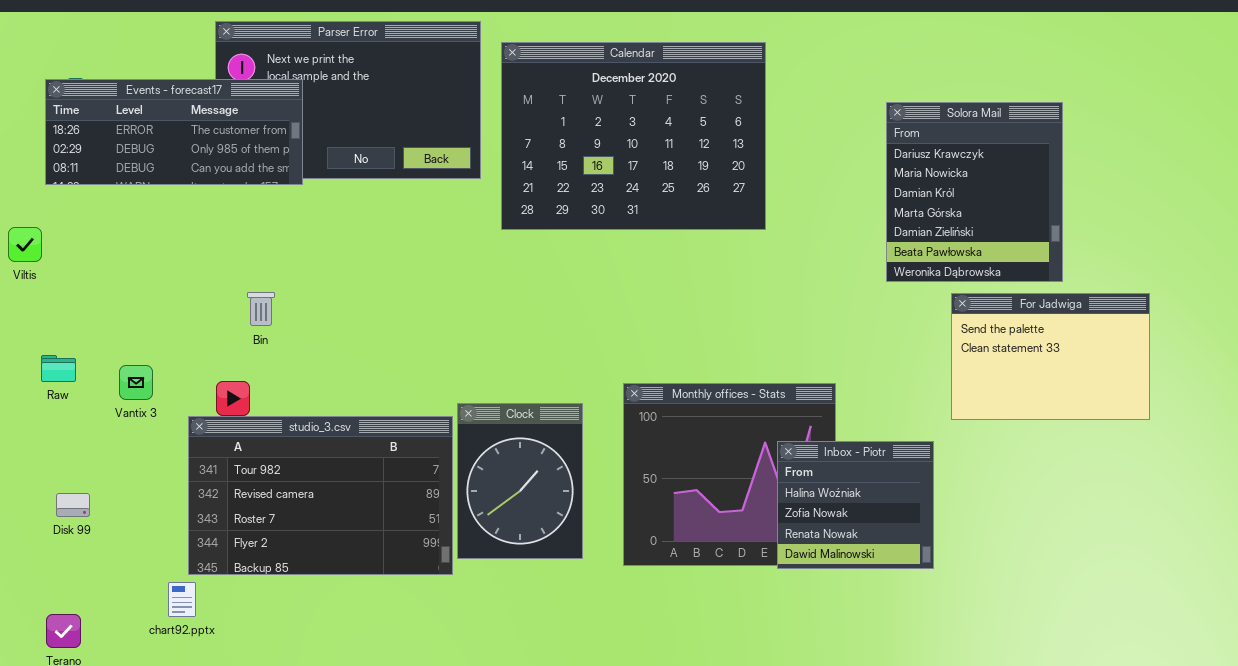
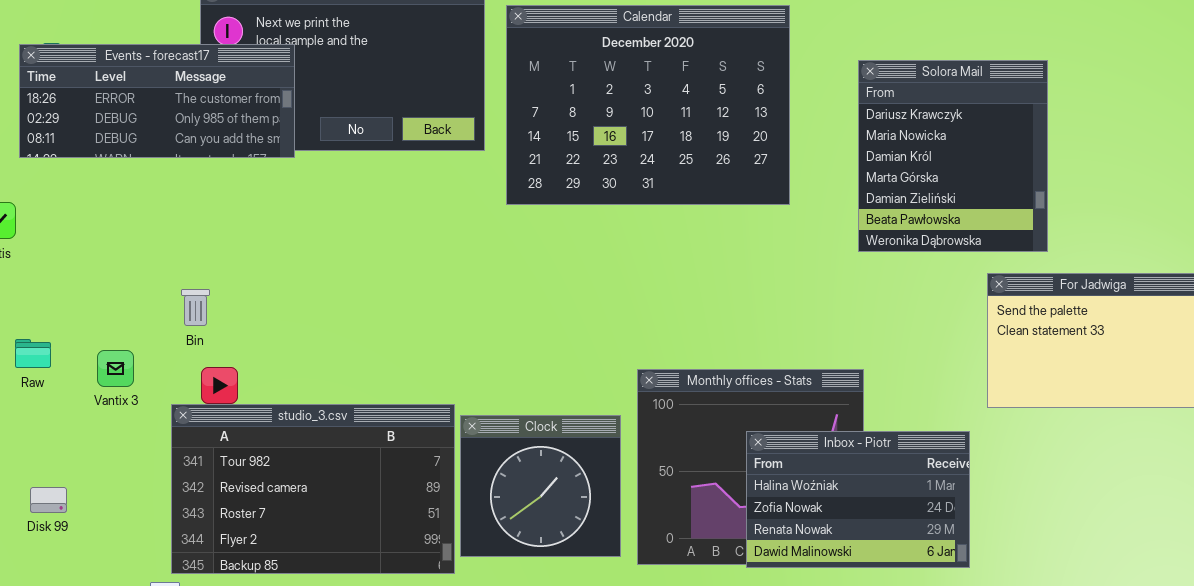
Solora Mail: [886,102,1063,282] -> [858,60,1048,252], moved
Bin: [247,292,275,326] -> [181,289,210,326], moved
Clock: [457,403,583,559] -> [460,415,621,557], resized
Inbox - Piotr: [777,441,934,569] -> [746,431,970,568], resized

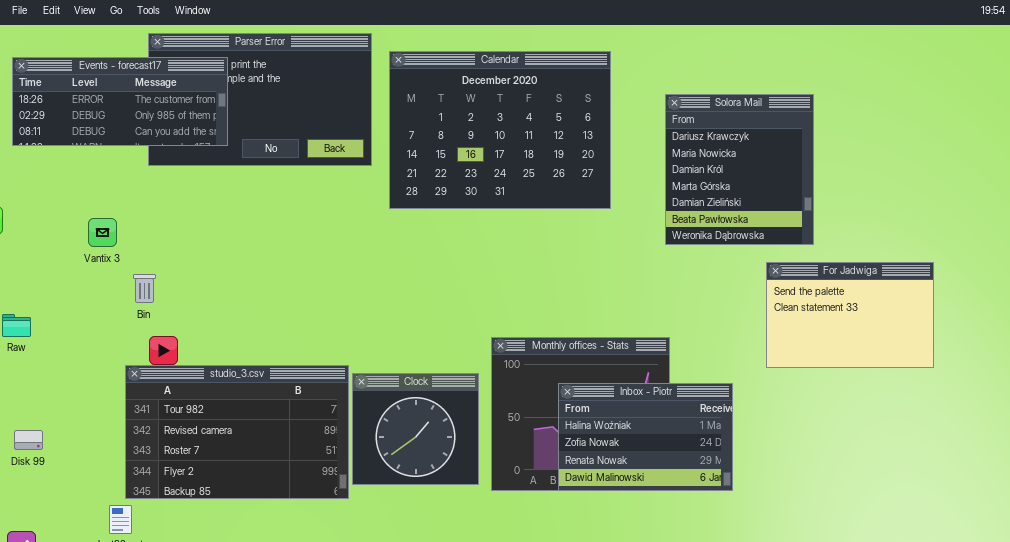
Events - forecast17: [19,44,295,158] -> [12,57,228,146], moved
Vantix 3: [97,350,134,387] -> [88,218,117,247], moved
Inbox - Piotr: [746,431,970,568] -> [558,383,733,491], moved

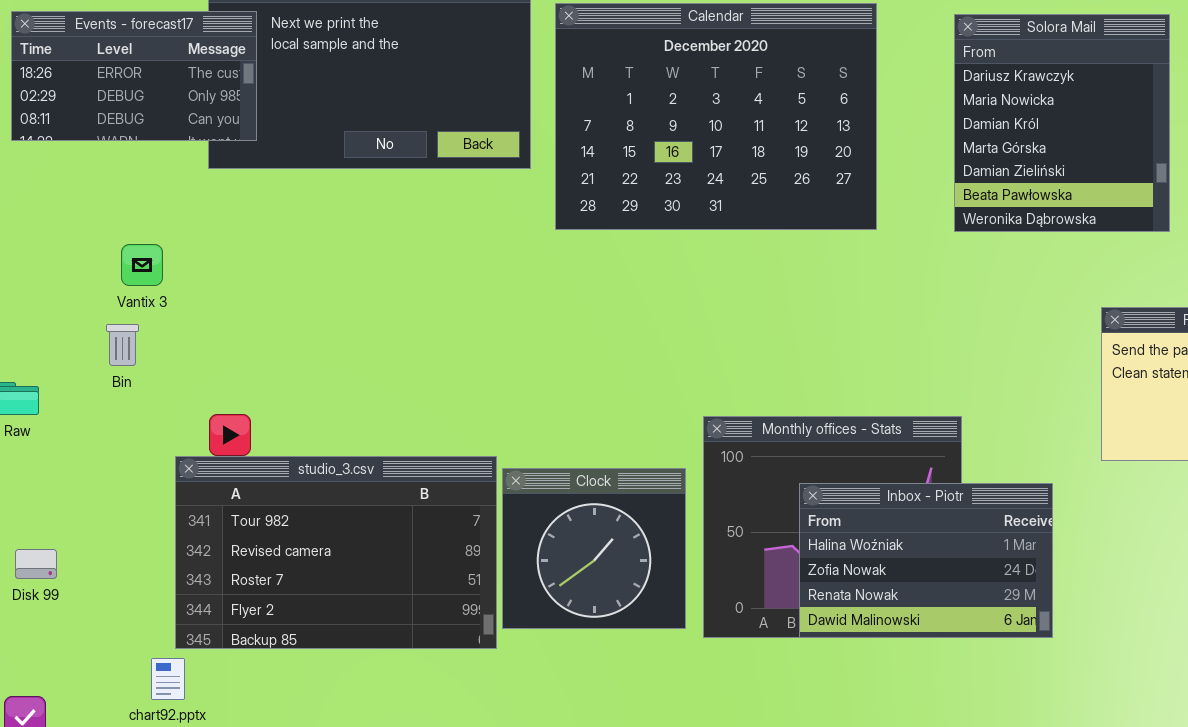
Events - forecast17: [12,57,228,146] -> [11,11,257,141], resized
Solora Mail: [665,94,814,245] -> [954,14,1170,232], moved
Bin: [133,274,156,303] -> [106,324,139,366], moved

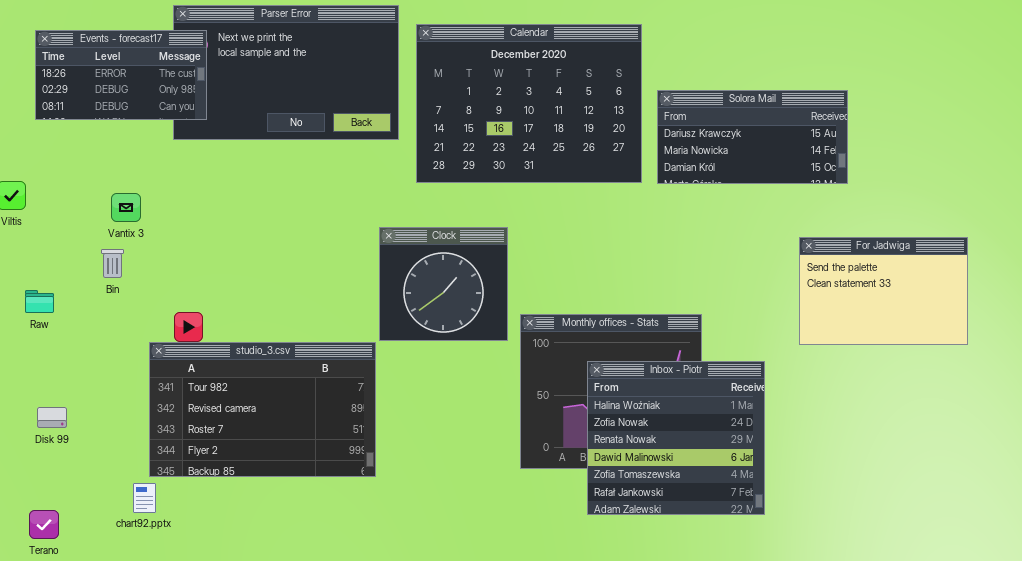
Solora Mail: [954,14,1170,232] -> [657,90,848,184], resized
Clock: [502,468,686,629] -> [379,227,508,341], moved
Inbox - Piotr: [799,483,1053,638] -> [587,361,765,515], resized

